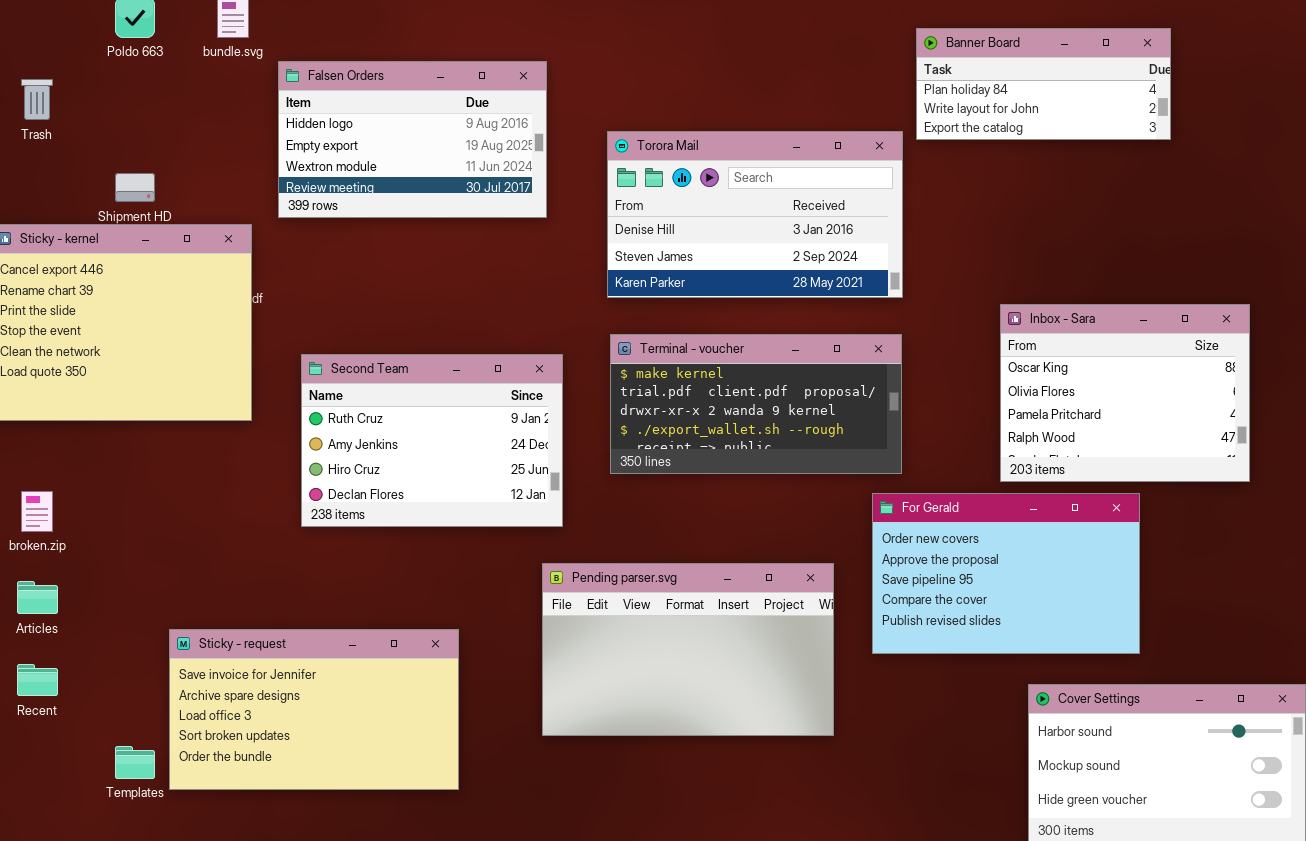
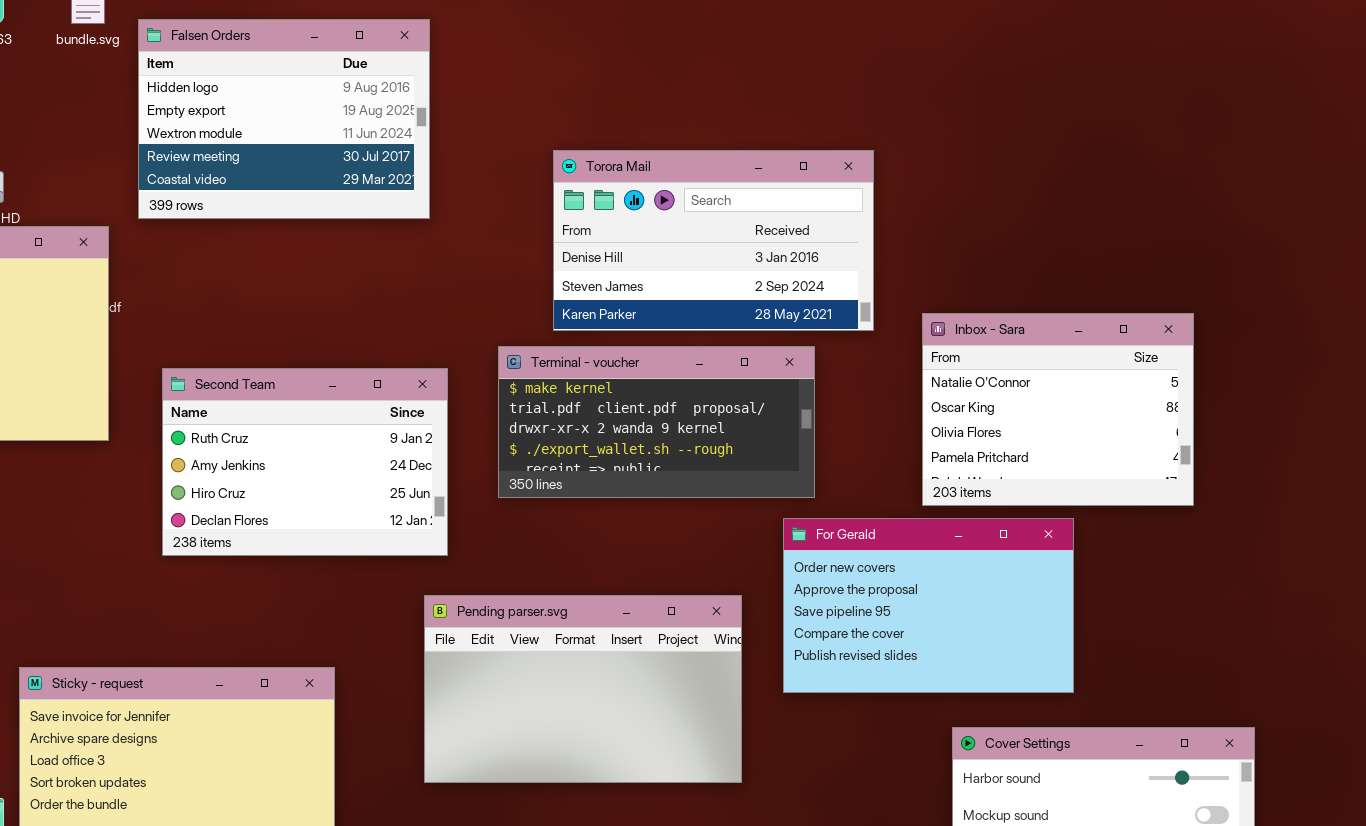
Banner Board: [916,28,1171,140] -> none, closed
Falsen Orders: [278,61,547,218] -> [138,19,430,219], resized
Torora Mail: [607,131,903,298] -> [553,150,874,331], moved
Inbox - Sara: [1000,304,1250,482] -> [922,313,1194,506], scrolled up 1 row

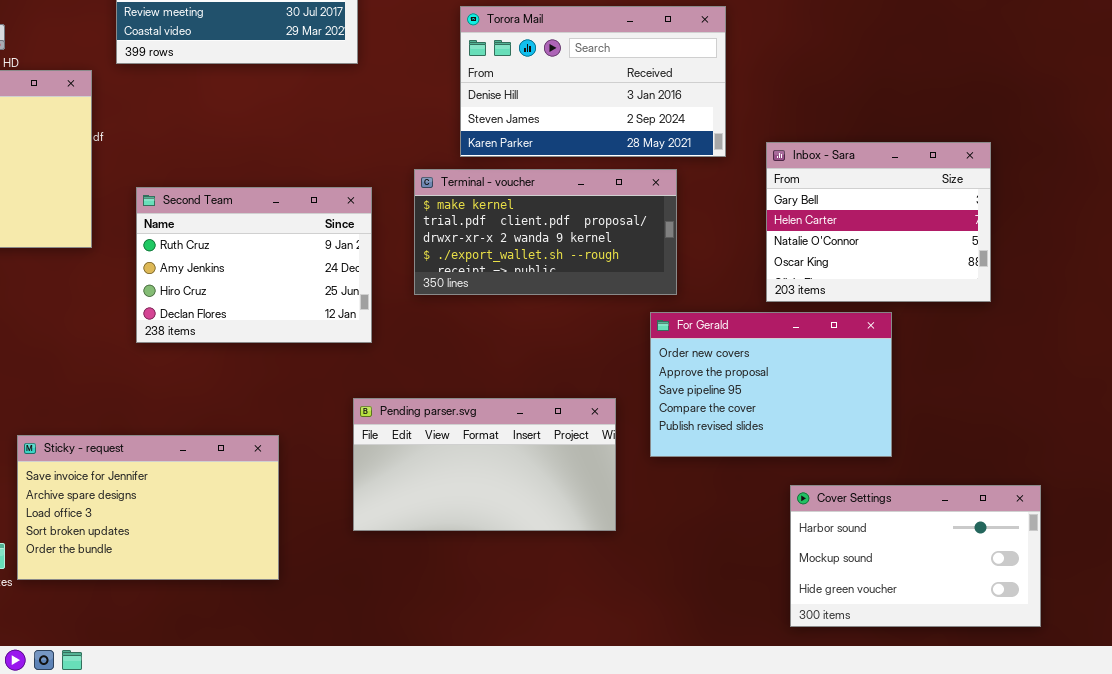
Inbox - Sara: [922,313,1194,506] -> [766,142,991,302], scrolled up 2 rows
Pending parser.svg: [424,595,742,783] -> [353,398,616,531], resized

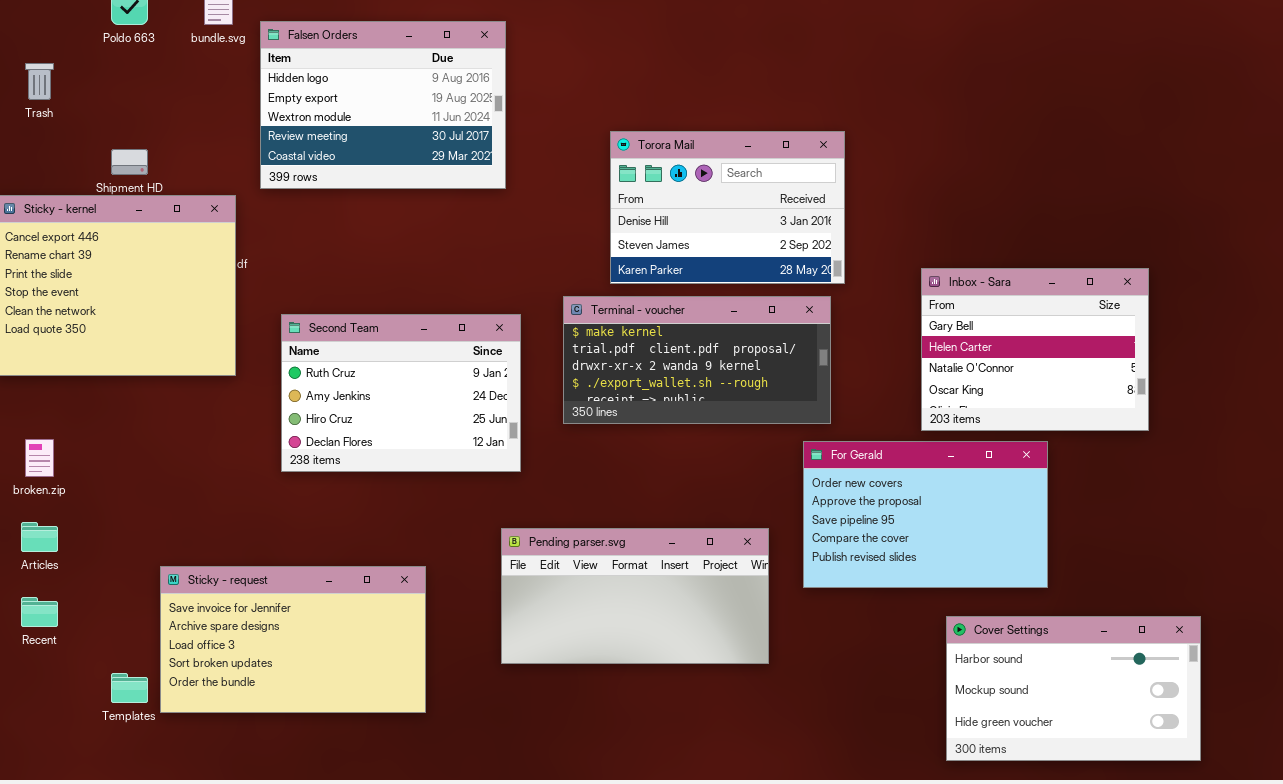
Torora Mail: [460,6,726,157] -> [610,131,845,284], resized

